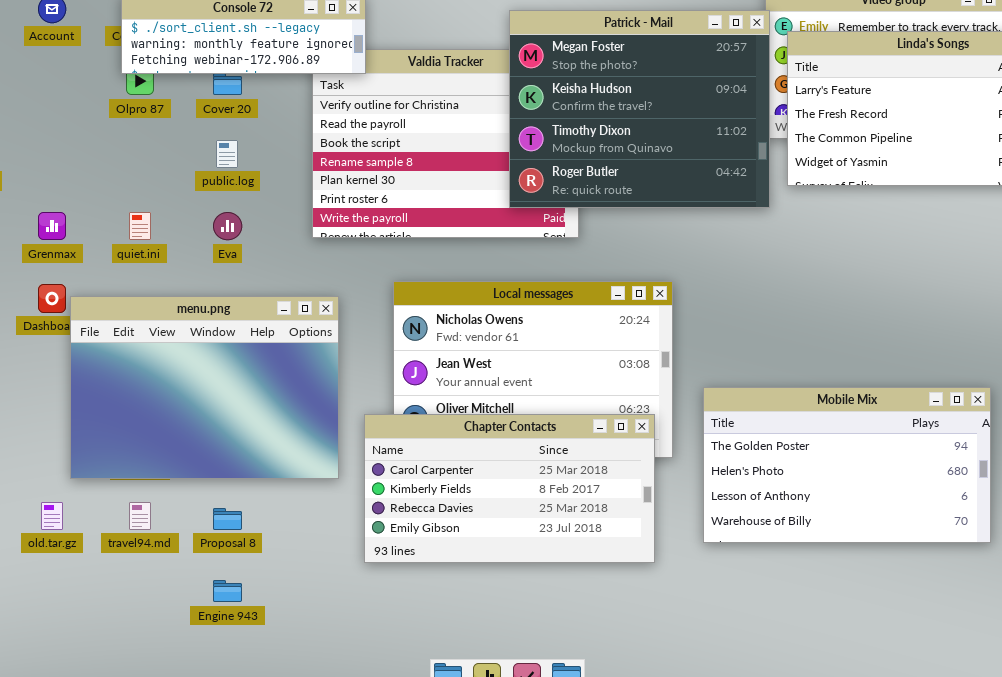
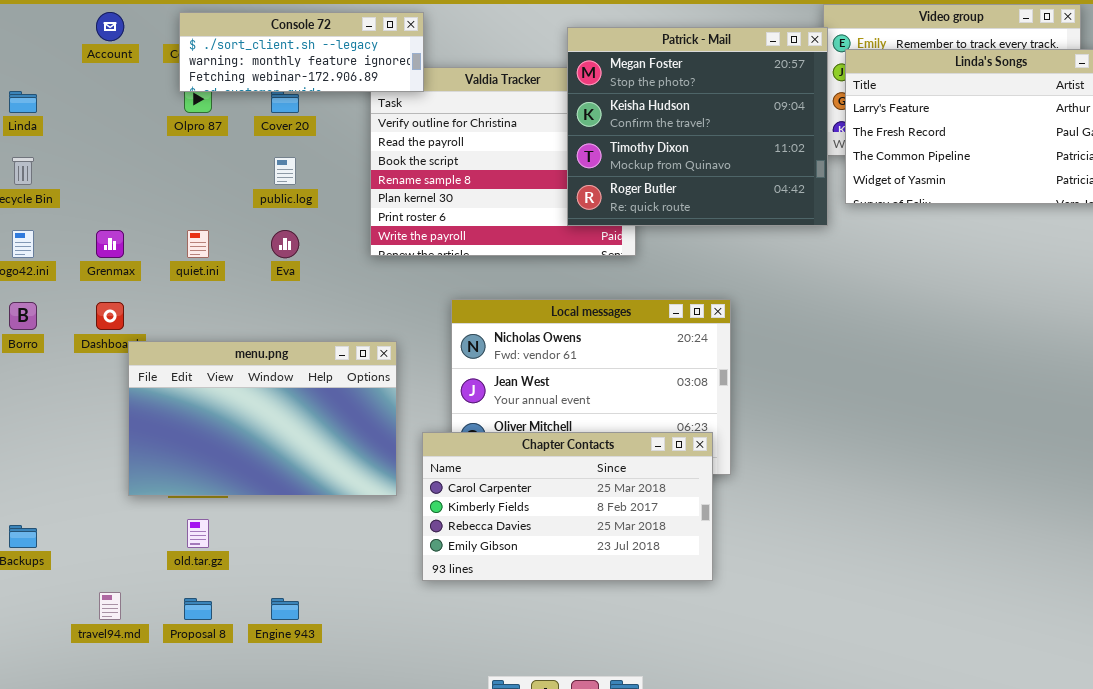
menu.png: [70,296,339,479] -> [128,341,397,496], resized
Mobile Mix: [703,387,991,543] -> none, closed
old.tar.gz: [41,502,63,530] -> [187,519,209,548], moved
travel94.md: [129,502,151,530] -> [99,592,121,620], moved
Proposal 8: [213,508,242,530] -> [184,598,212,620], moved

